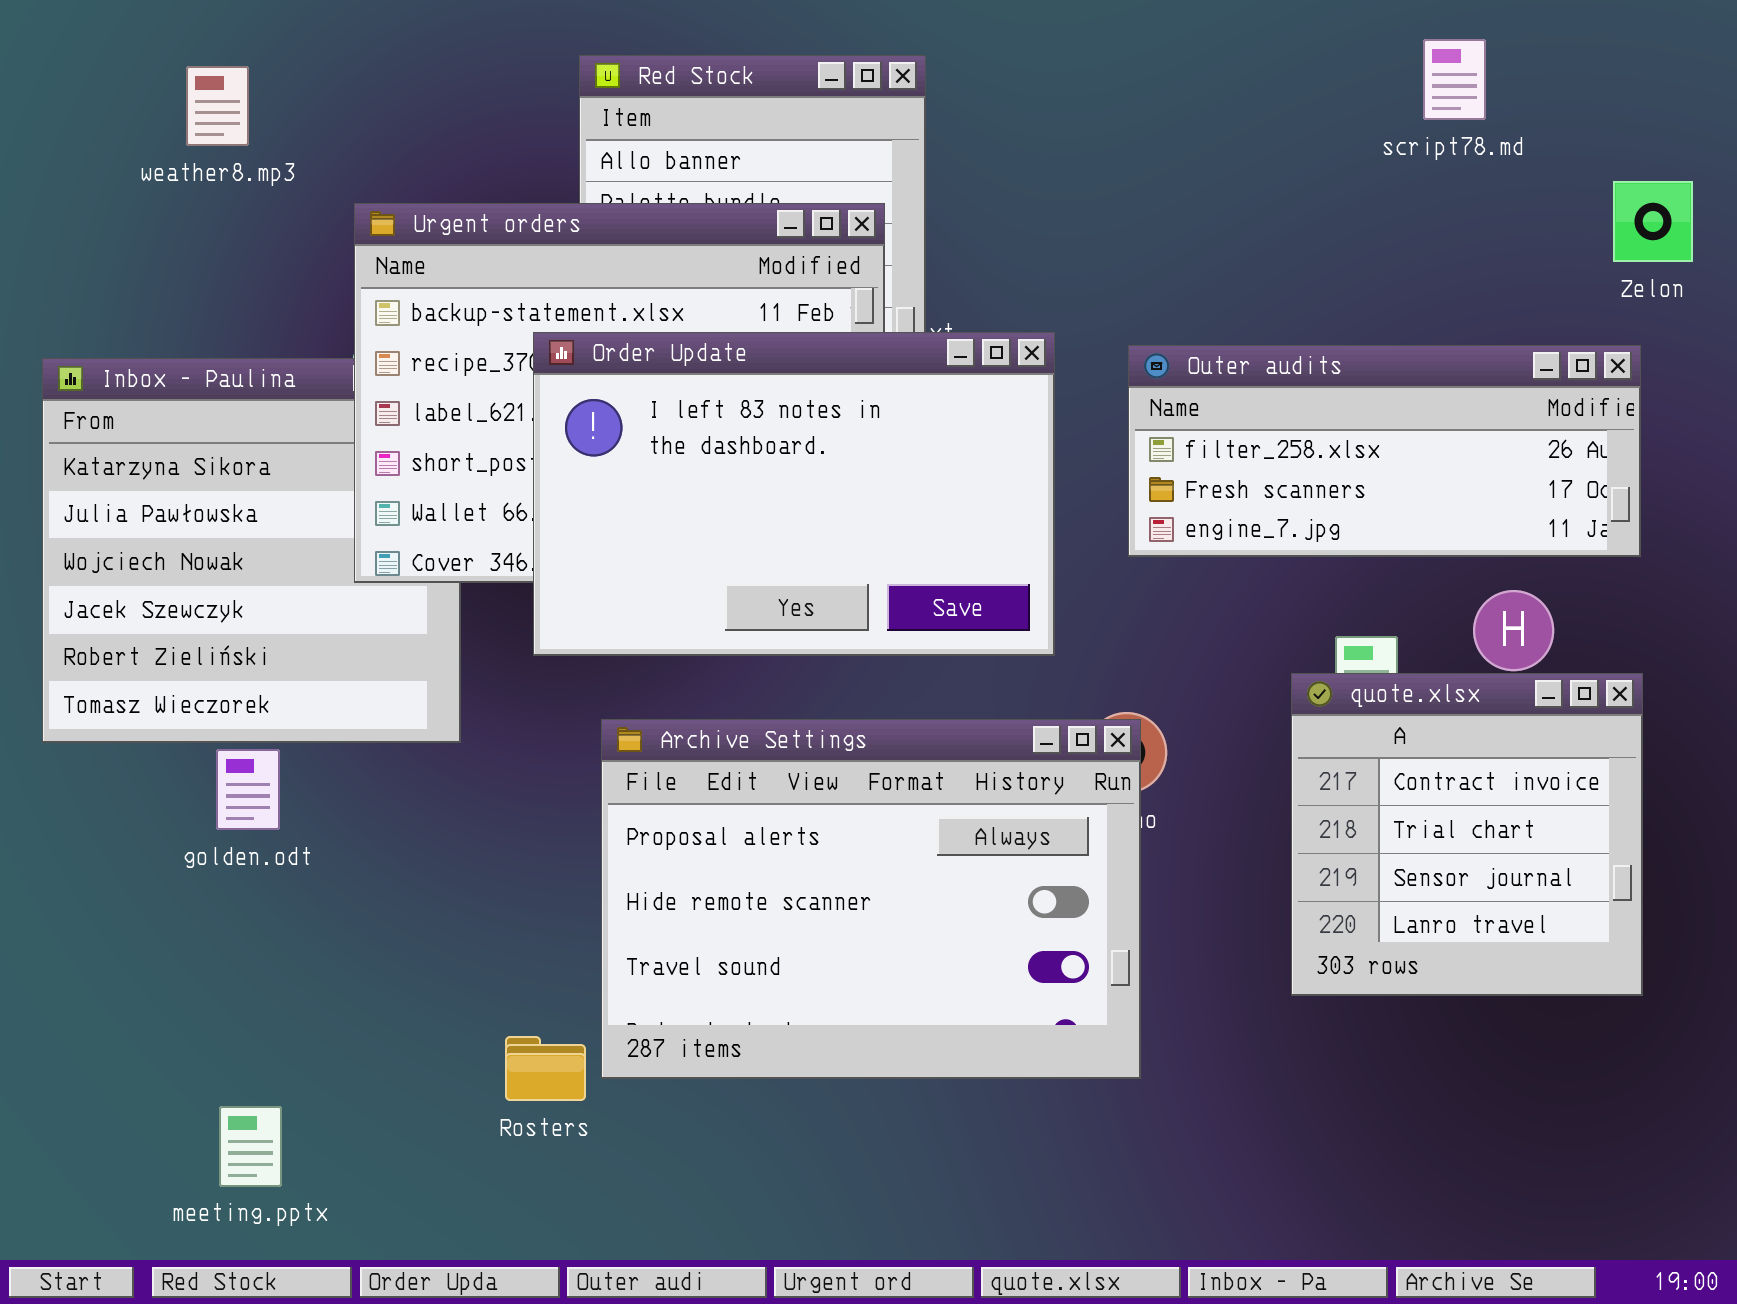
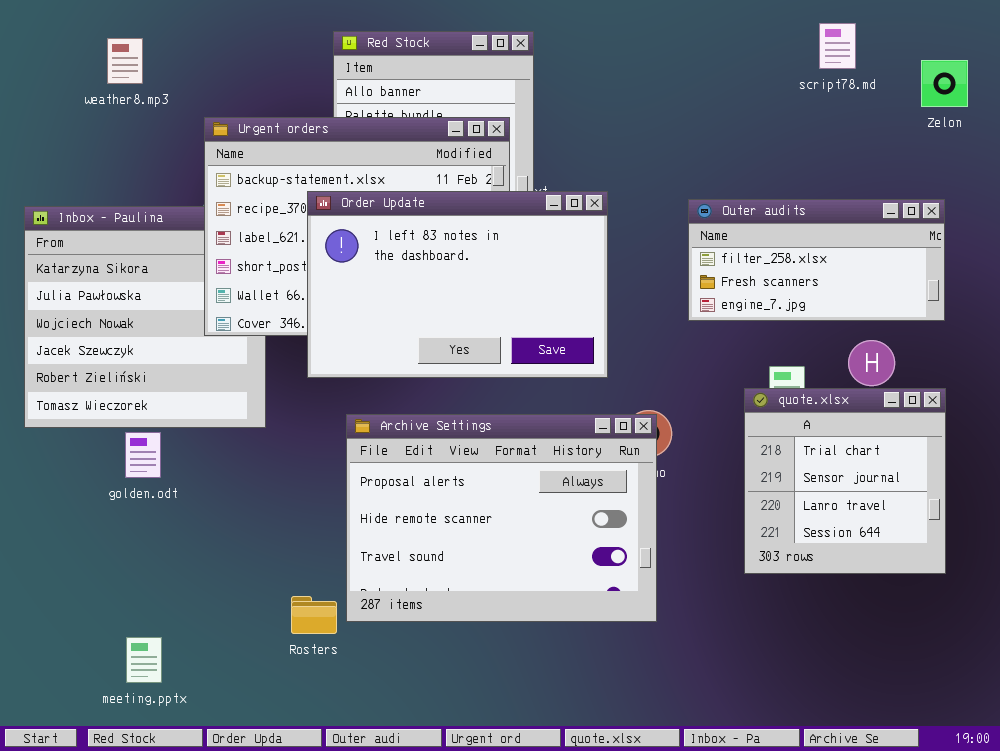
Zelon: [1613,181,1693,262] -> [921,60,968,107], moved
Outer audits: [1128,345,1641,557] -> [688,199,945,321], resized
quote.xlsx: [1291,673,1643,996] -> [744,388,946,574], scrolled down 1 row

